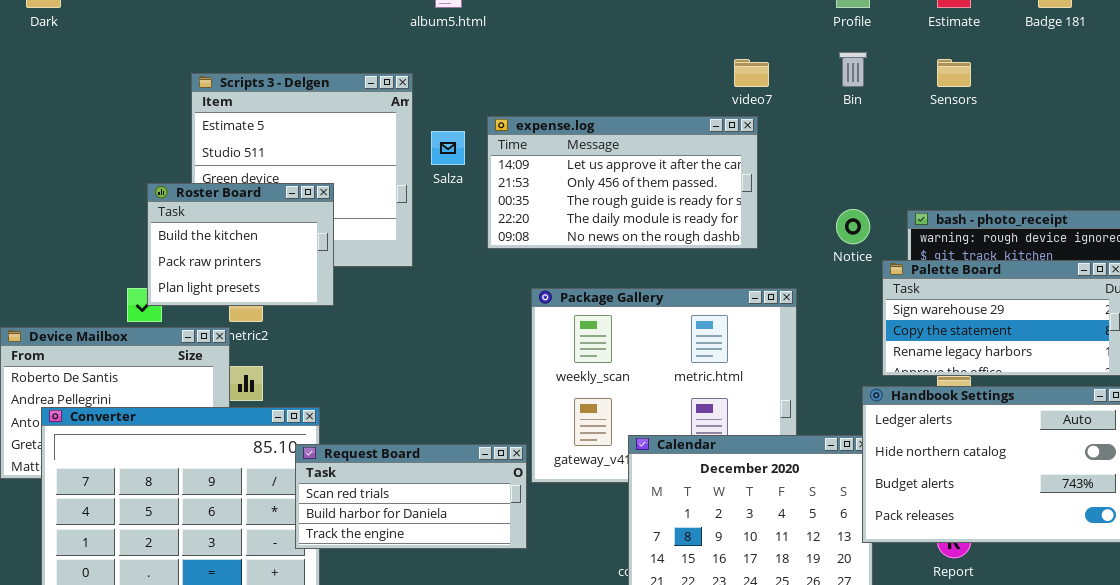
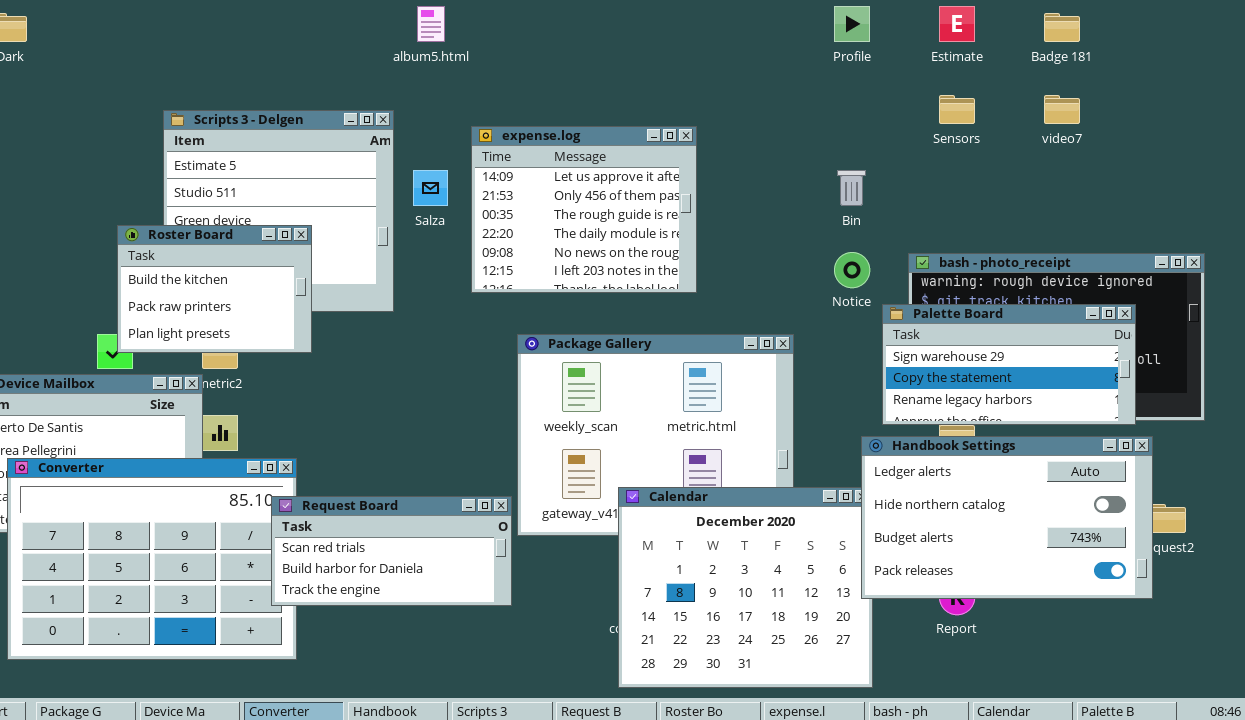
Bin: [839,52,867,87] -> [837,170,866,206], moved
video7: [734,59,769,87] -> [1044,95,1080,124], moved
expense.log: [487,116,758,249] -> [471,126,697,293], resized

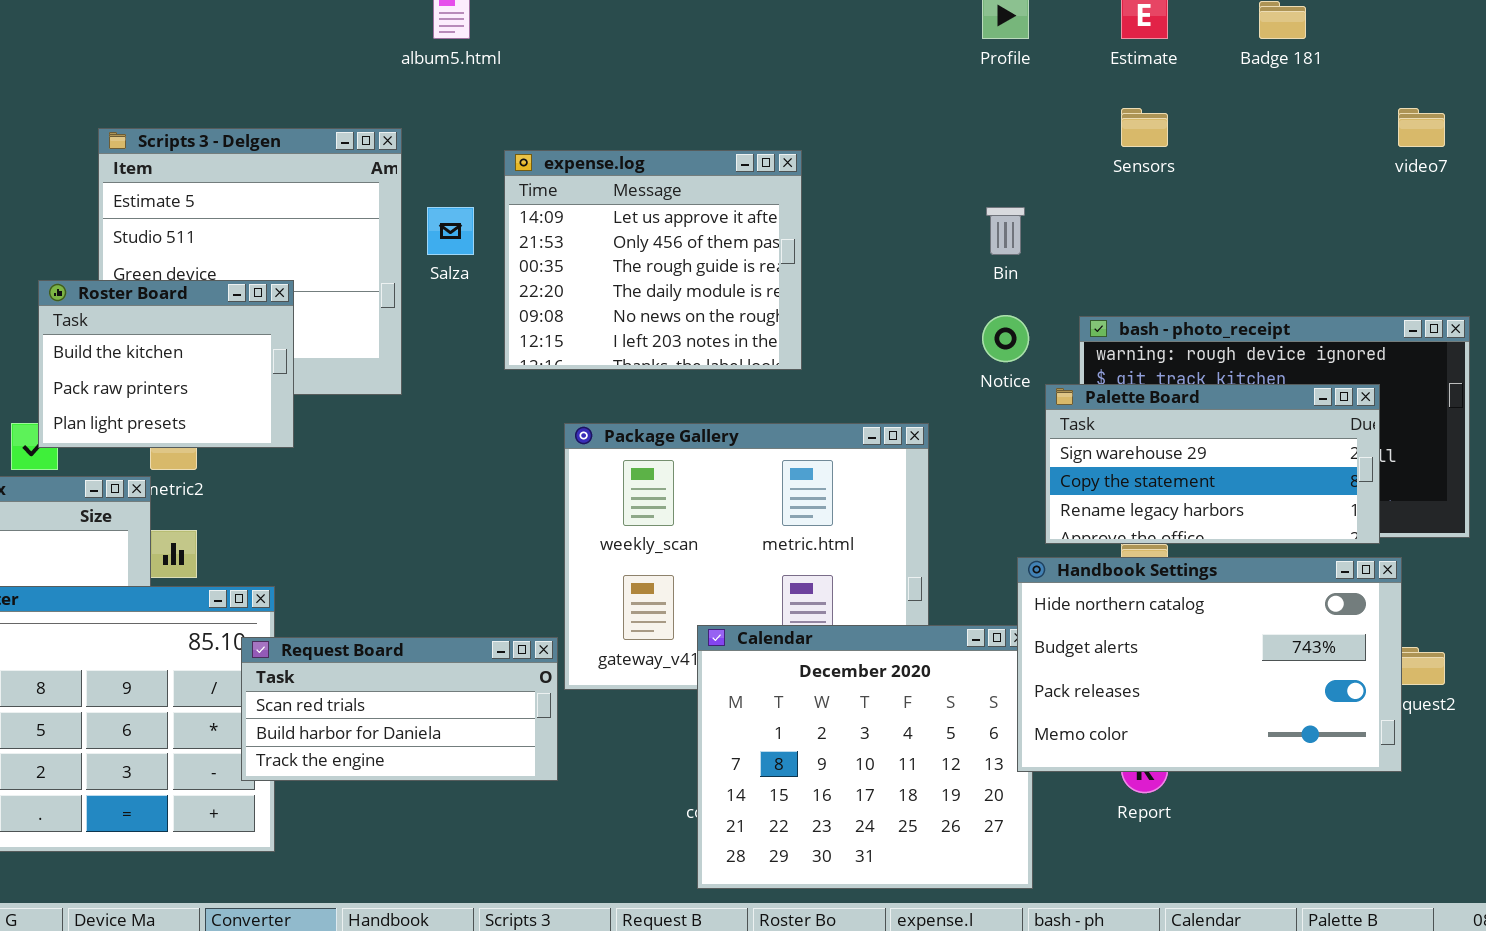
video7: [1044,95,1080,124] -> [1398,108,1445,147], moved
Handbook Settings: [861,436,1153,599] -> [1017,557,1402,772], scrolled down 1 row

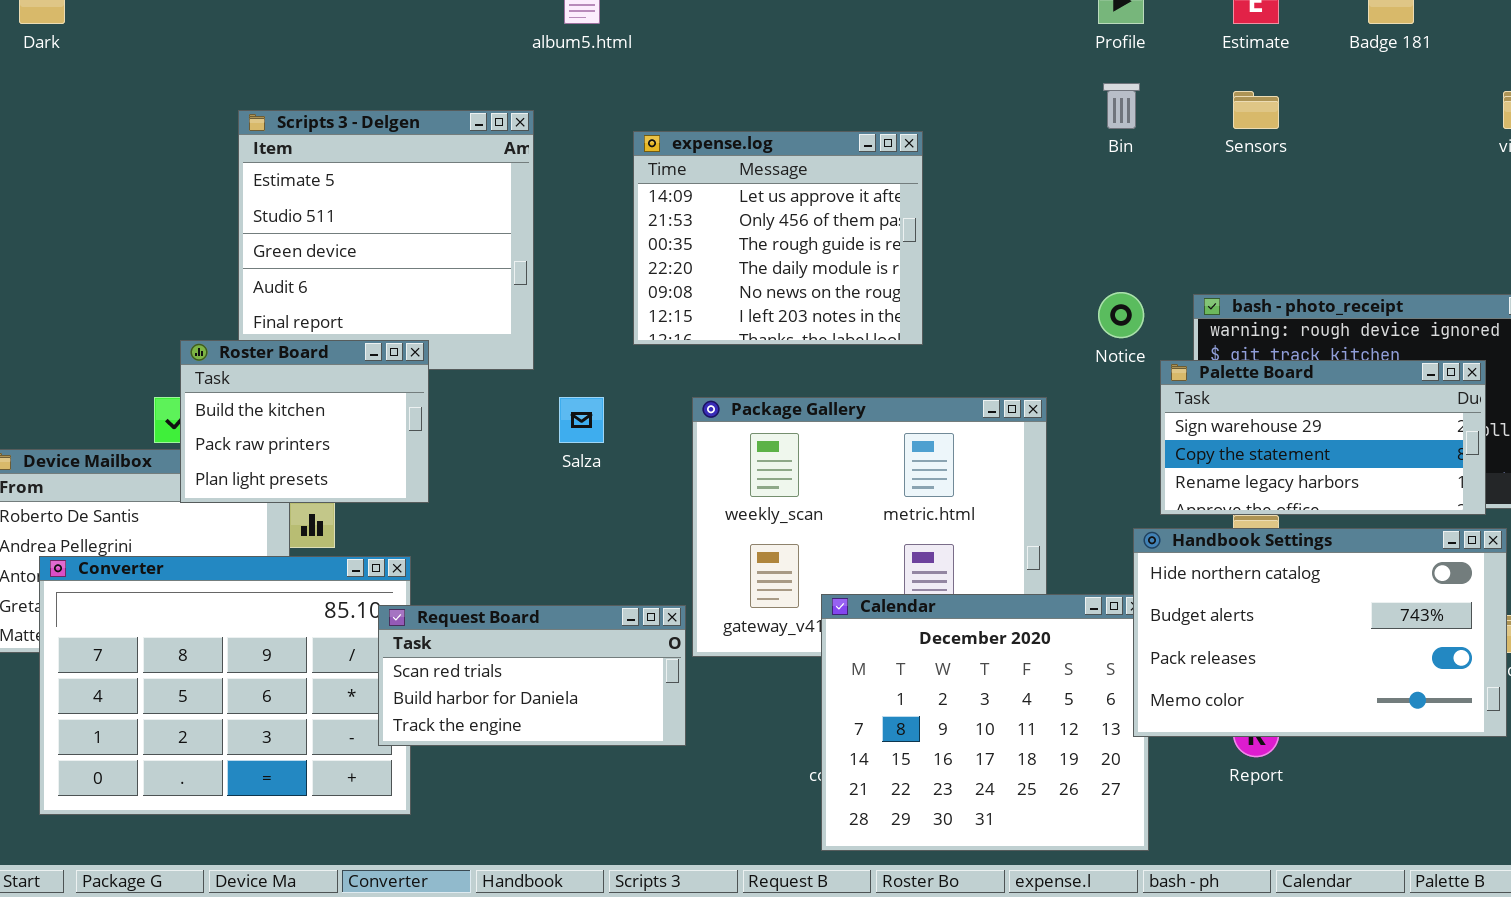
Salza: [427,207,474,255] -> [559,397,604,443], moved
Bin: [986,207,1025,255] -> [1103,83,1140,129], moved
Roster Board: [38,280,294,448] -> [180,340,429,503], moved

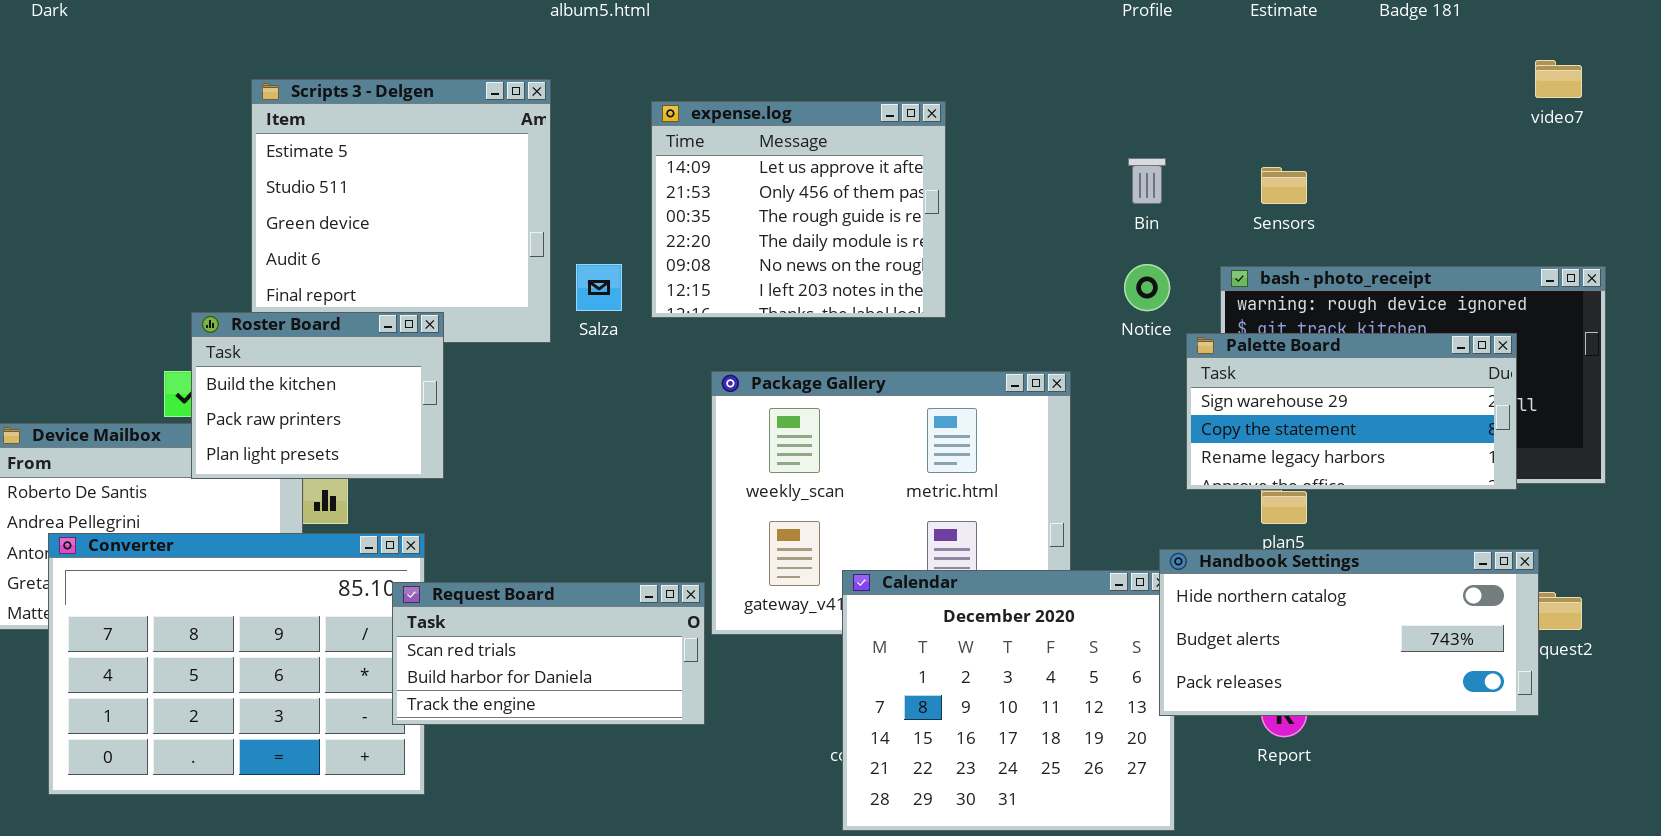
Bin: [1103,83,1140,129] -> [1128,158,1166,204], moved
Sensors: [1233,91,1279,129] -> [1261,167,1307,204], moved
Salza: [559,397,604,443] -> [576,264,622,311], moved
Handbook Settings: [1133,528,1507,737] -> [1159,549,1539,716], resized

